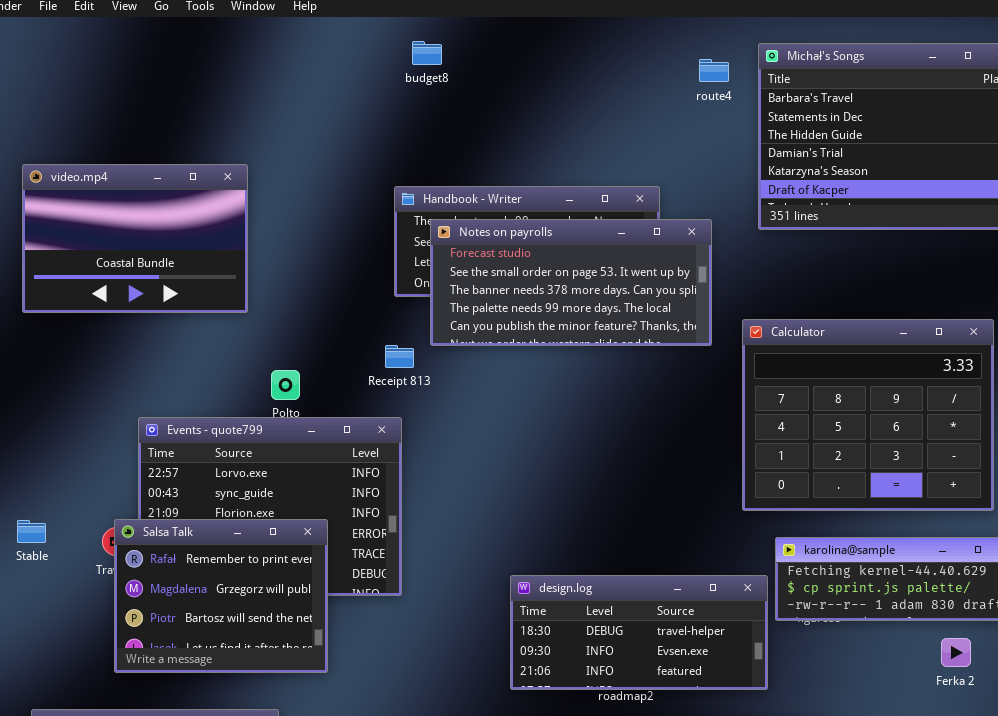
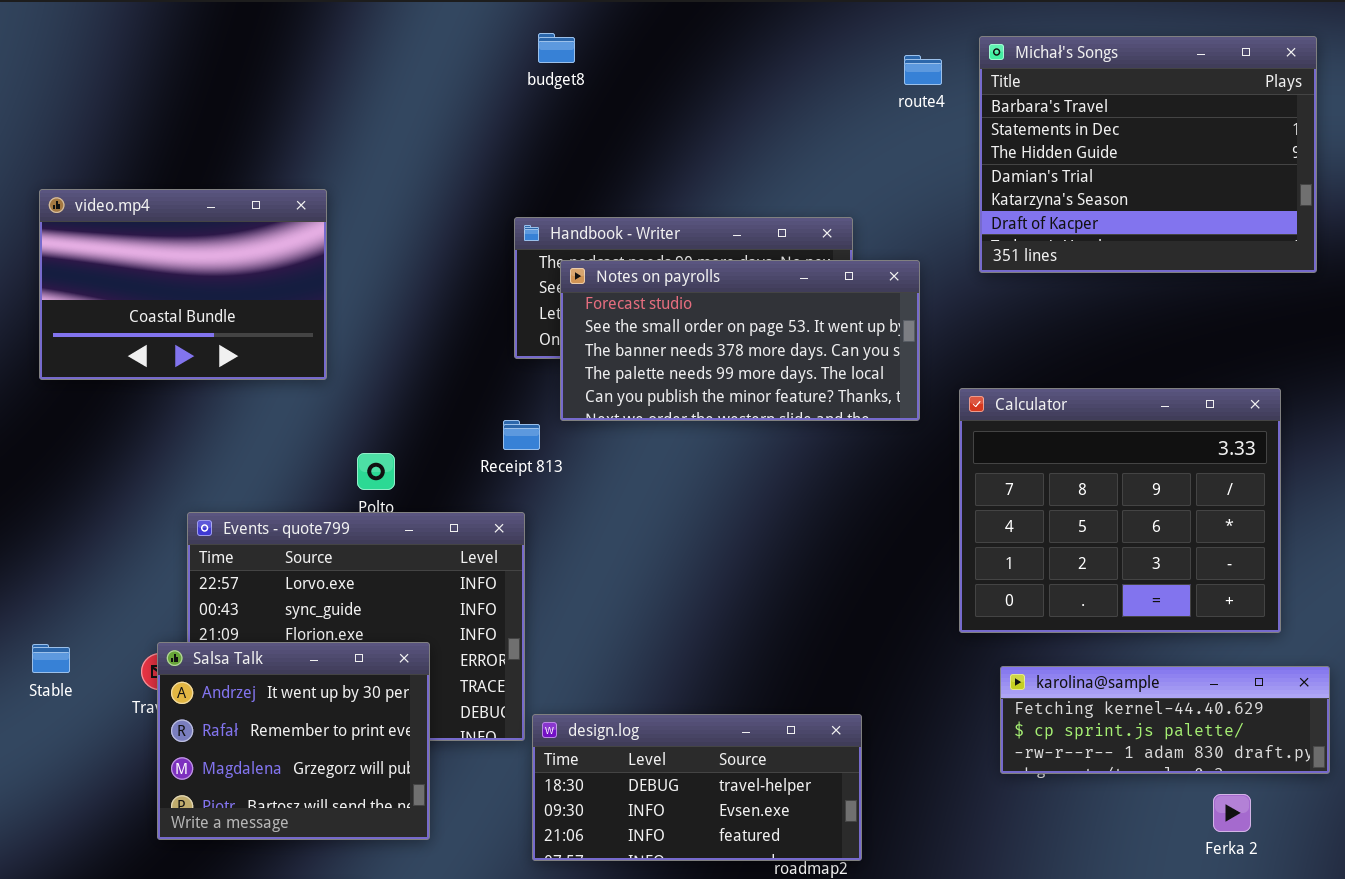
Salsa Talk: [114,519,328,673] -> [157,642,430,840], scrolled up 1 row
design.log: [510,575,768,690] -> [532,714,862,861], moved

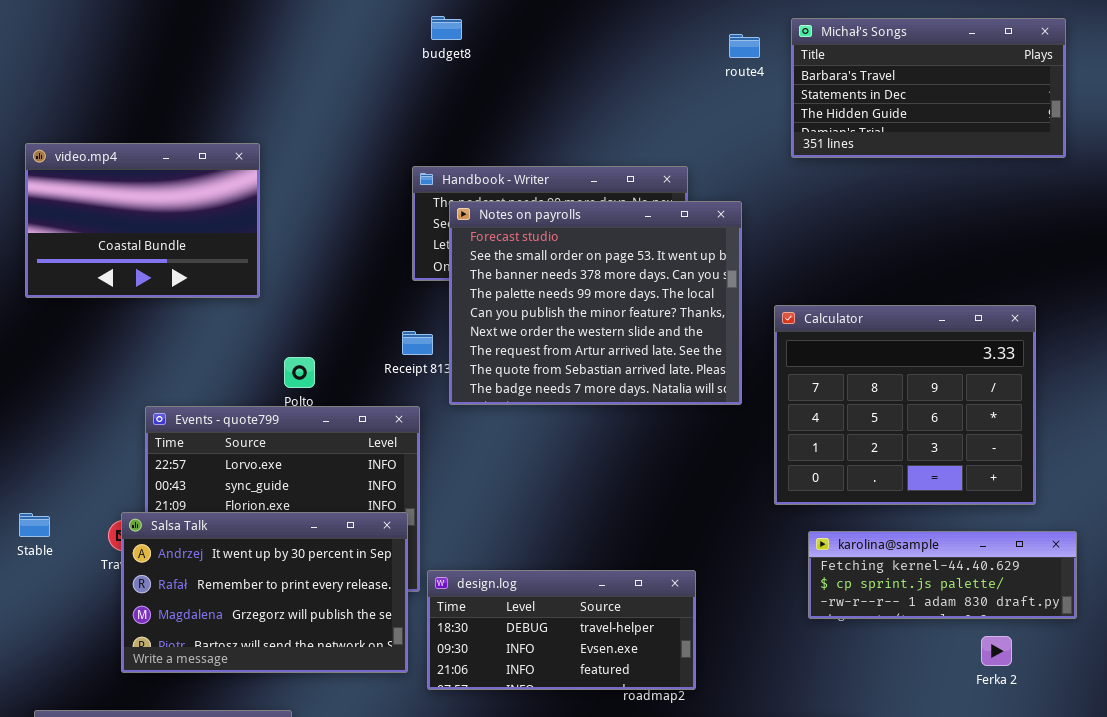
Michał's Songs: [979,36,1317,273] -> [791,18,1066,158], resized
Notes on payrolls: [560,260,920,421] -> [449,201,742,405], resized
Salsa Talk: [157,642,430,840] -> [121,512,408,673], resized

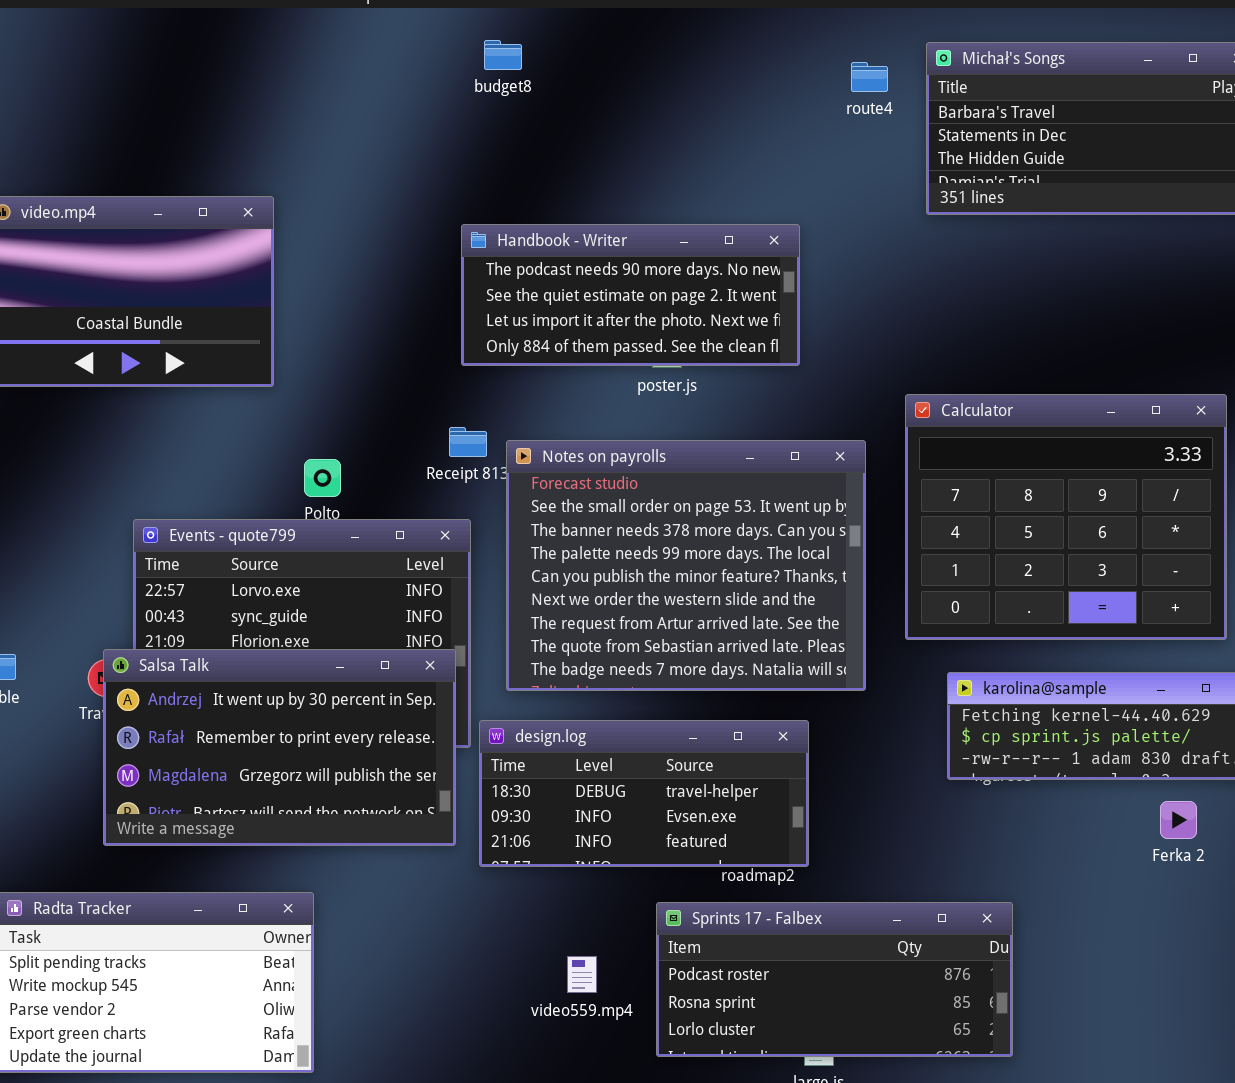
Notes on payrolls: [449,201,742,405] -> [506,440,866,691], moved

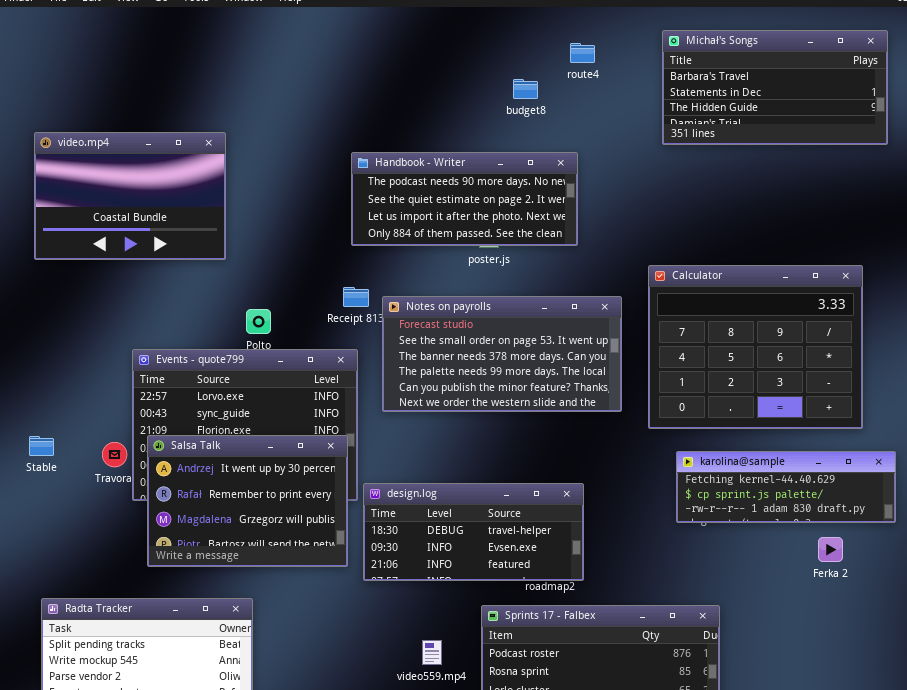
budget8: [484,40,522,70] -> [513,79,538,99], moved
route4: [851,62,888,92] -> [570,43,595,63], moved
Notes on payrolls: [506,440,866,691] -> [382,296,622,412], resized
Salsa Talk: [103,649,456,846] -> [147,435,348,567], resized

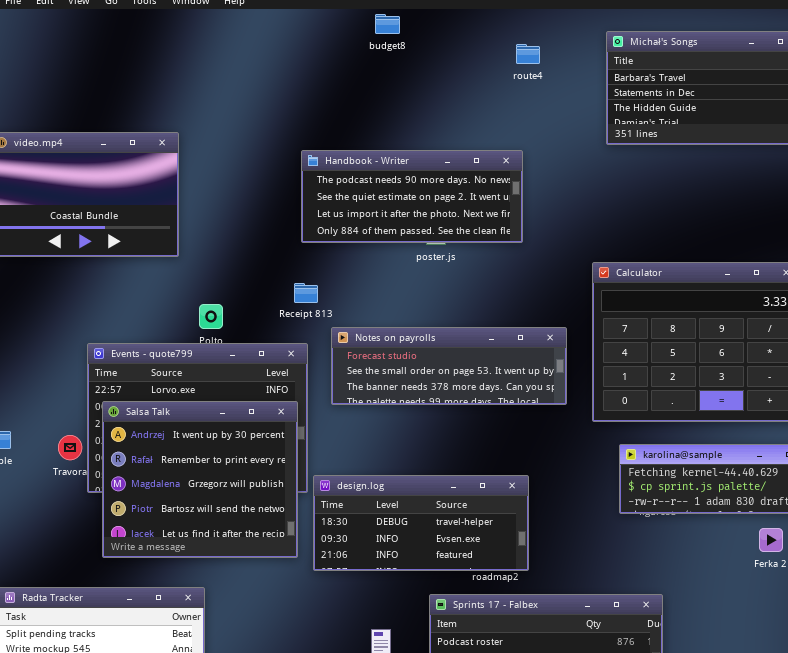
budget8: [513,79,538,99] -> [375,14,400,34], moved
Notes on payrolls: [382,296,622,412] -> [331,327,567,405], resized
Salsa Talk: [147,435,348,567] -> [102,401,298,558], resized

